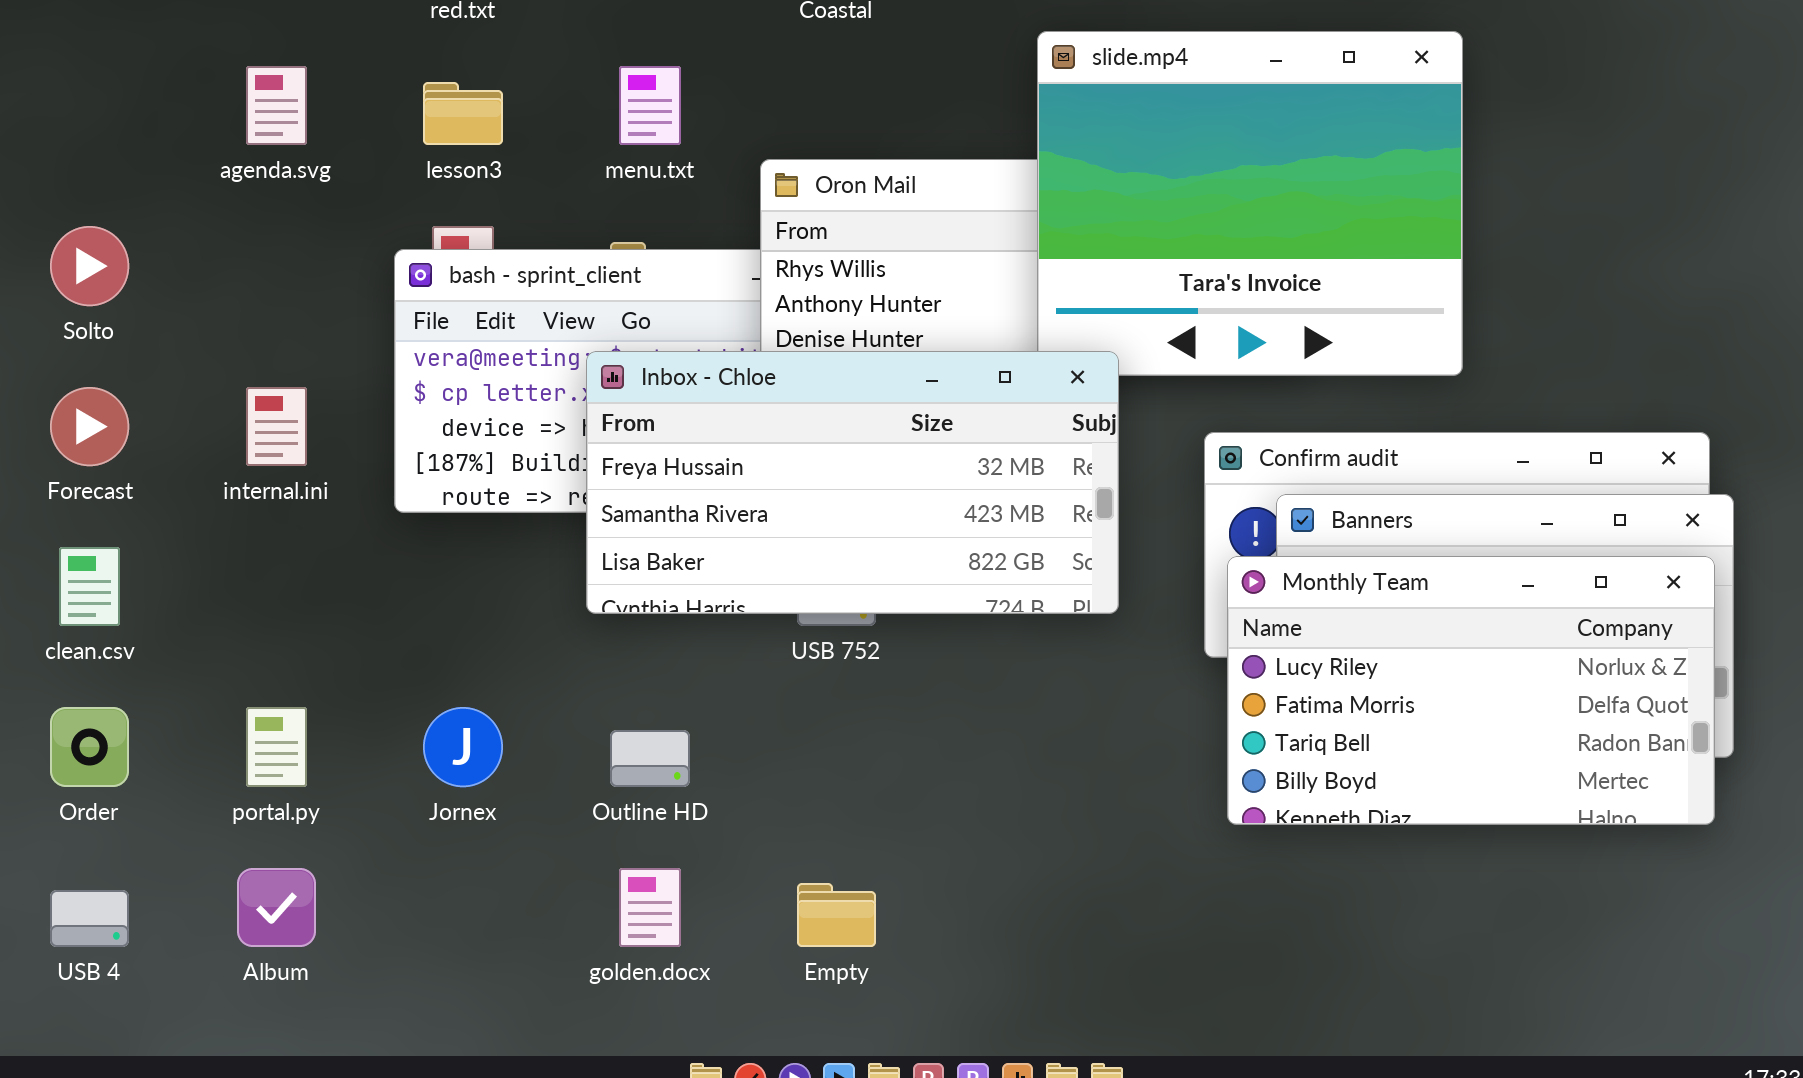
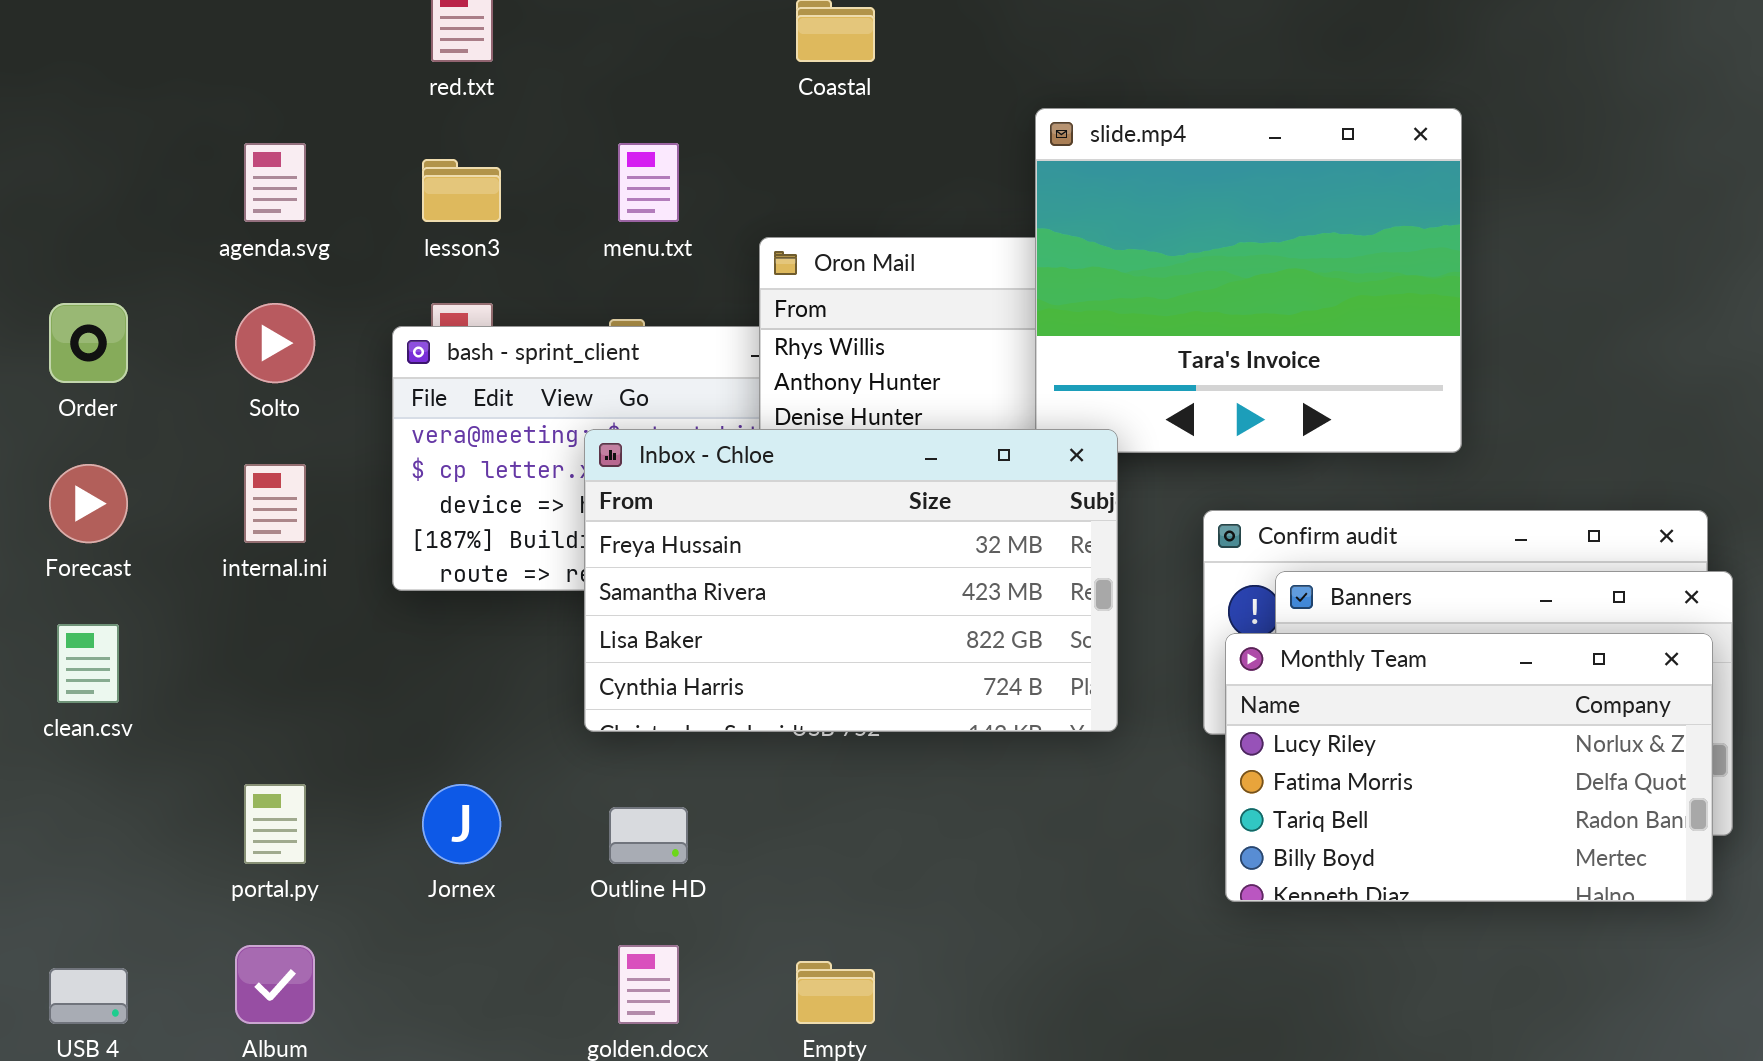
Solto: [50,226,129,306] -> [235,303,315,383], moved
Inbox - Chloe: [586,351,1119,614] -> [584,429,1118,732], resized
Order: [50,707,129,787] -> [49,303,128,383], moved

